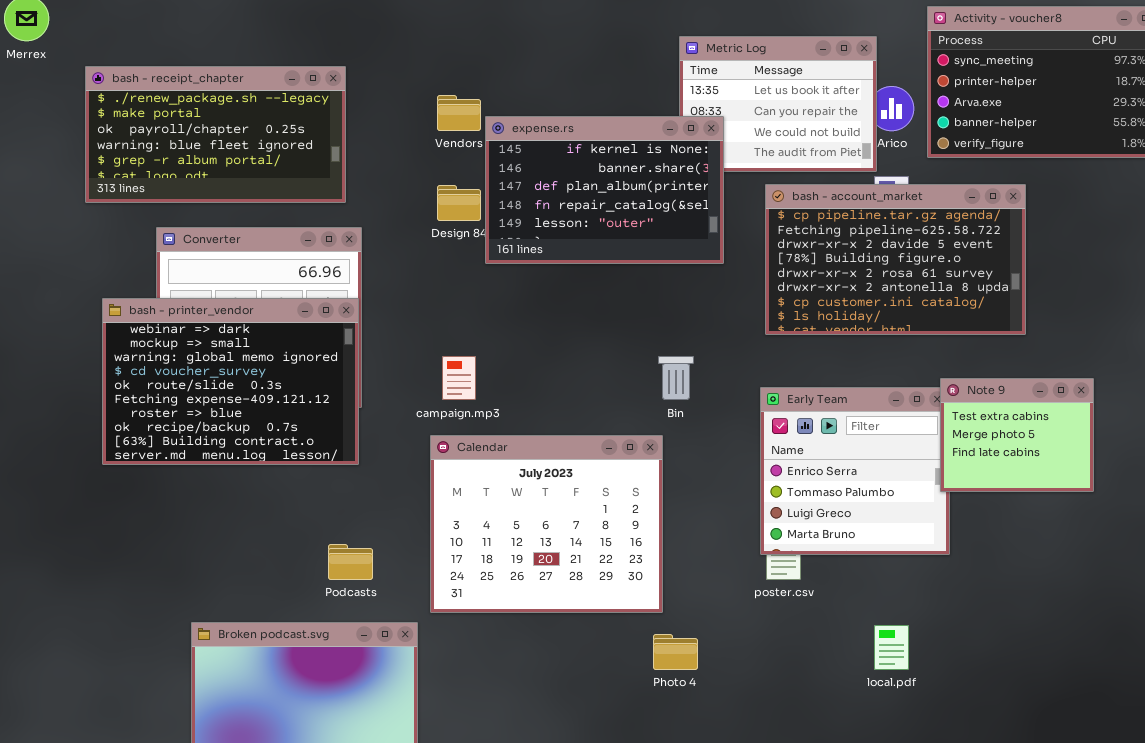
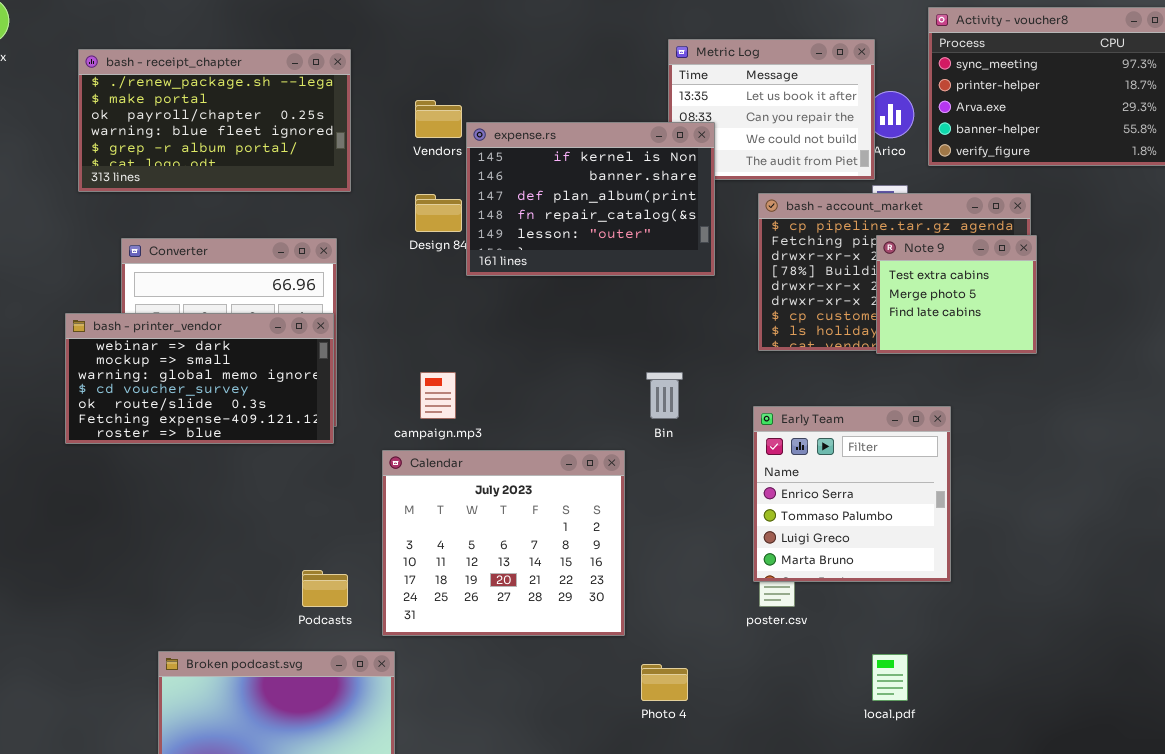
bash - receipt_chapter: [85,66,346,203] -> [78,49,351,192], moved
bash - printer_vendor: [102,298,359,465] -> [65,313,334,444], resized
Note 9: [940,378,1094,492] -> [876,235,1037,354], moved
Calendar: [430,435,663,613] -> [382,450,625,636], moved

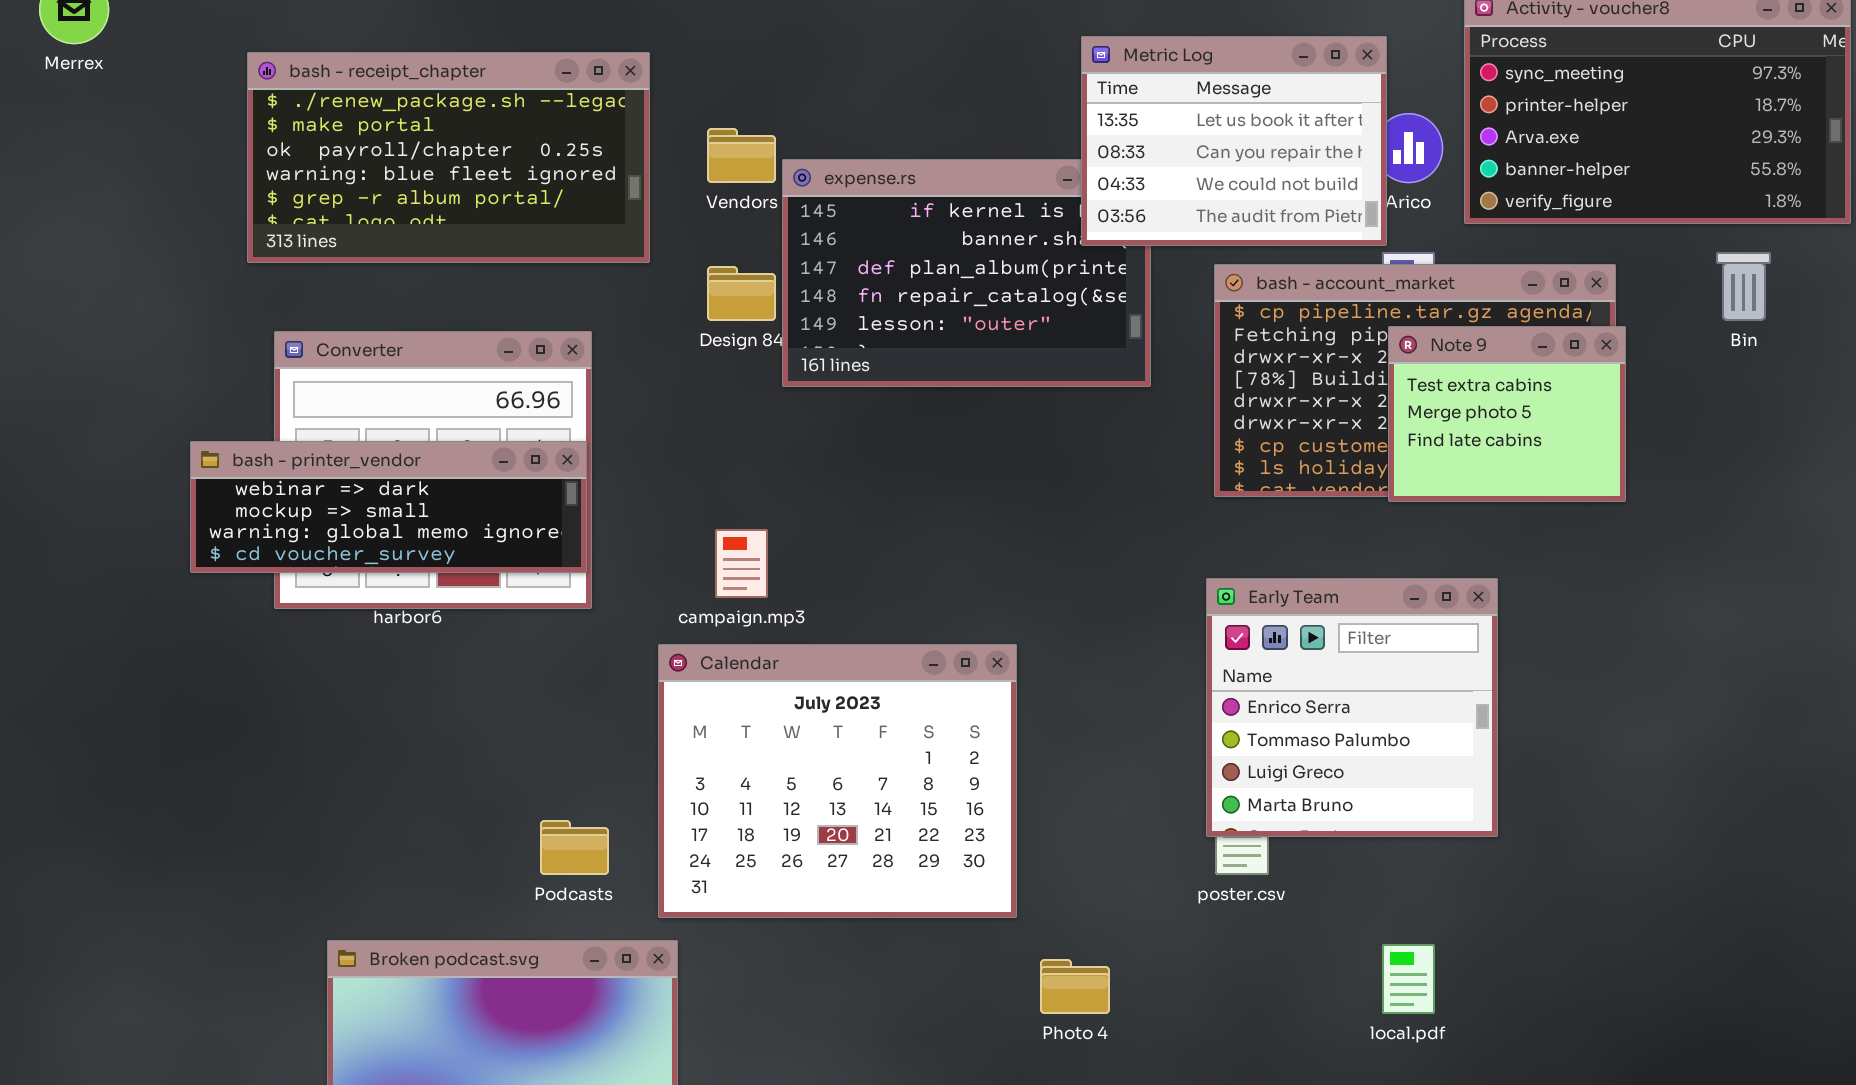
Metric Log: [668,39,875,180] -> [1081,36,1387,246], raised
bash - receipt_chapter: [78,49,351,192] -> [247,52,650,263], moved
bash - printer_vendor: [65,313,334,444] -> [190,441,587,573], resized
Bin: [646,372,683,419] -> [1716,252,1771,321], moved

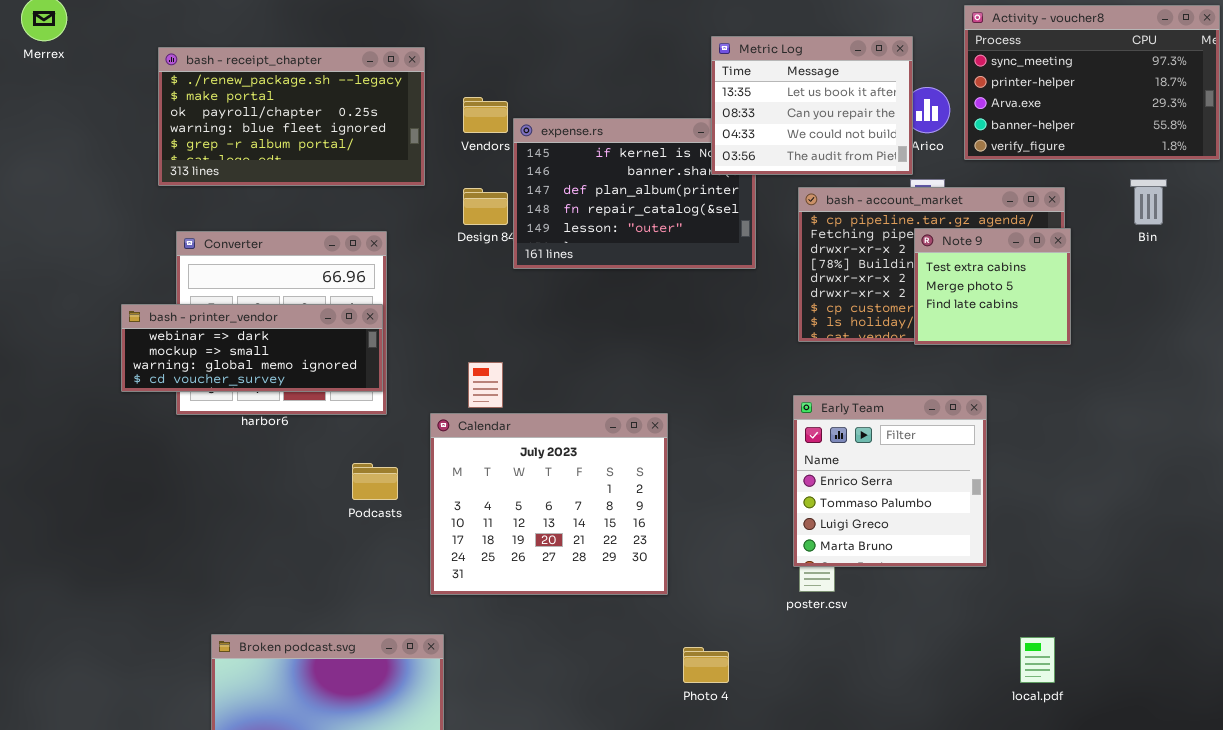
Calendar: [658,644,1017,918] -> [430,413,668,595], moved
Podcasts: [540,820,609,875] -> [352,463,398,500], moved
local.pdf: [1382,944,1435,1014] -> [1020,637,1055,683], moved

